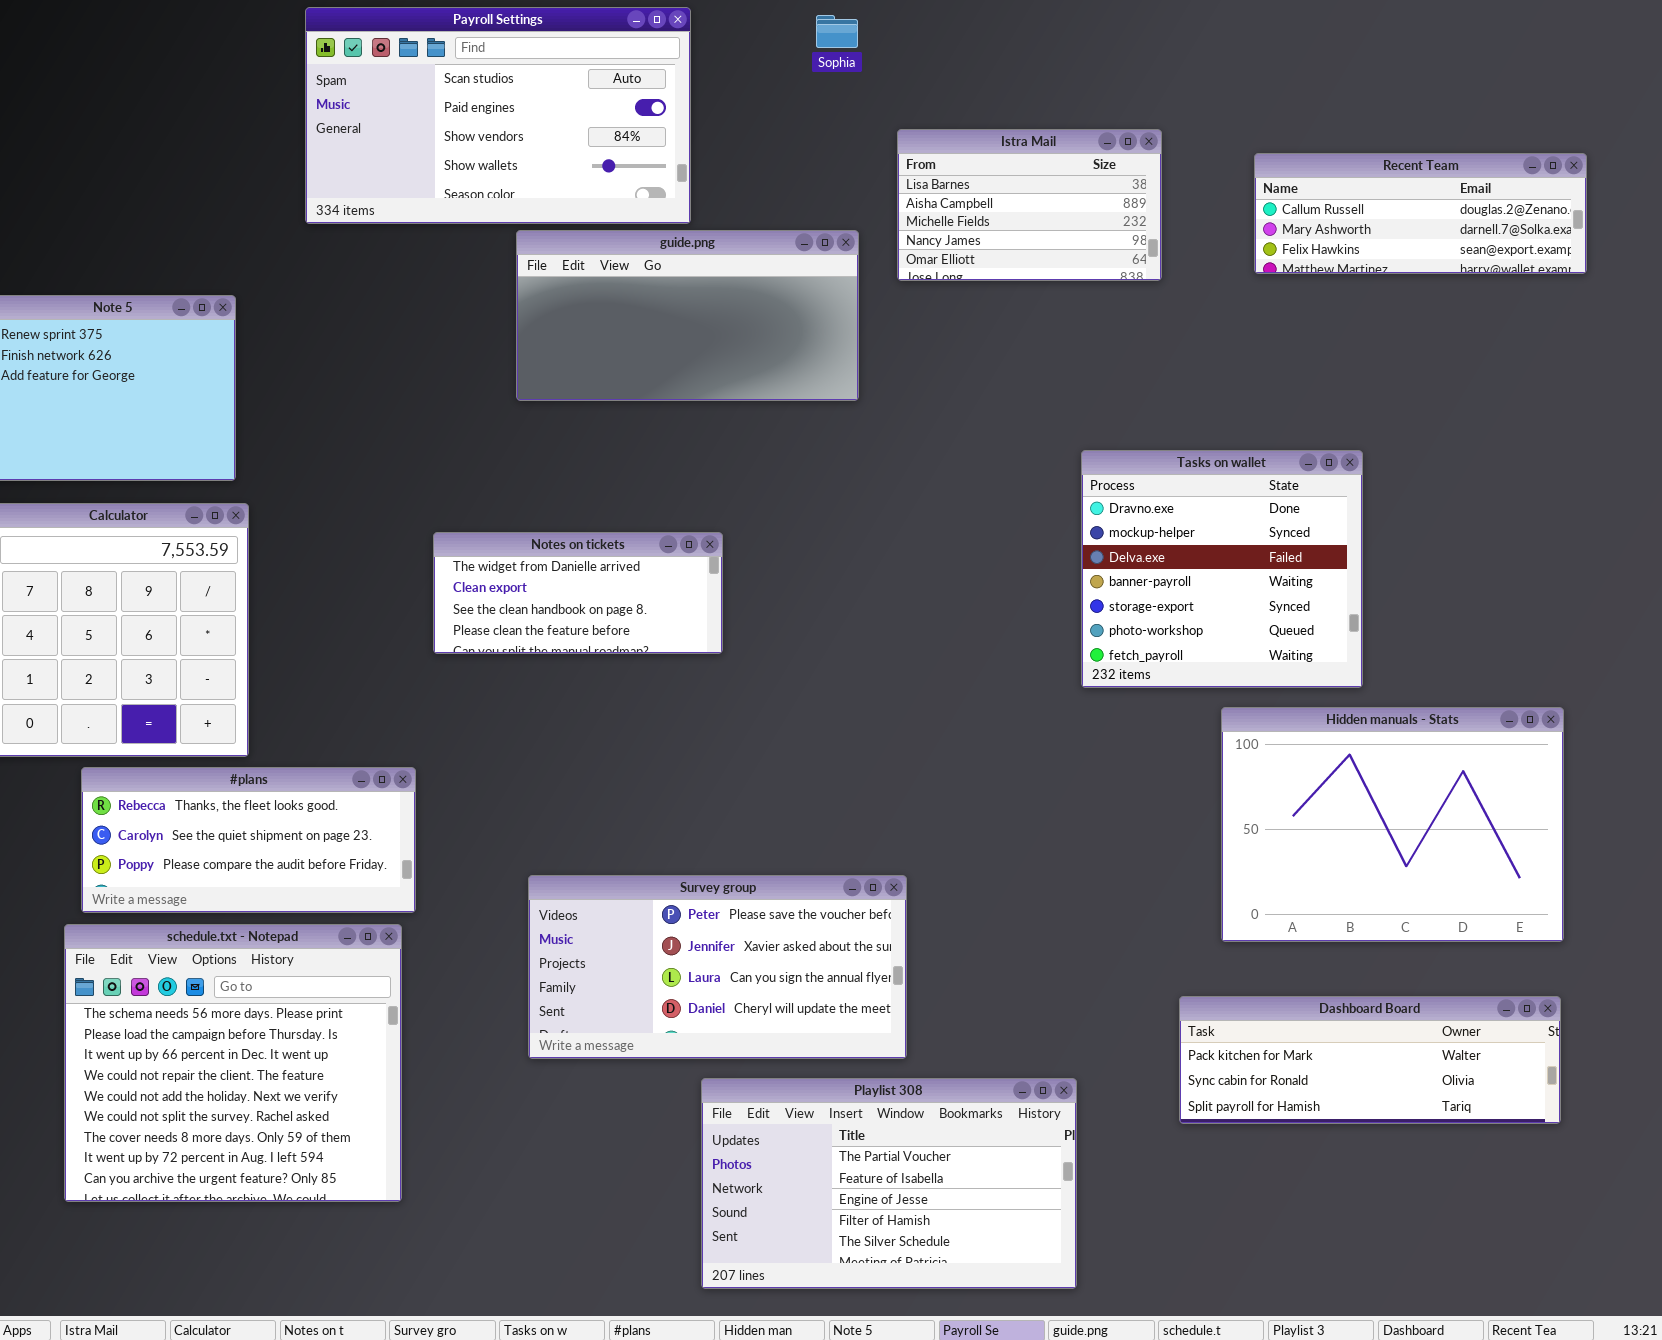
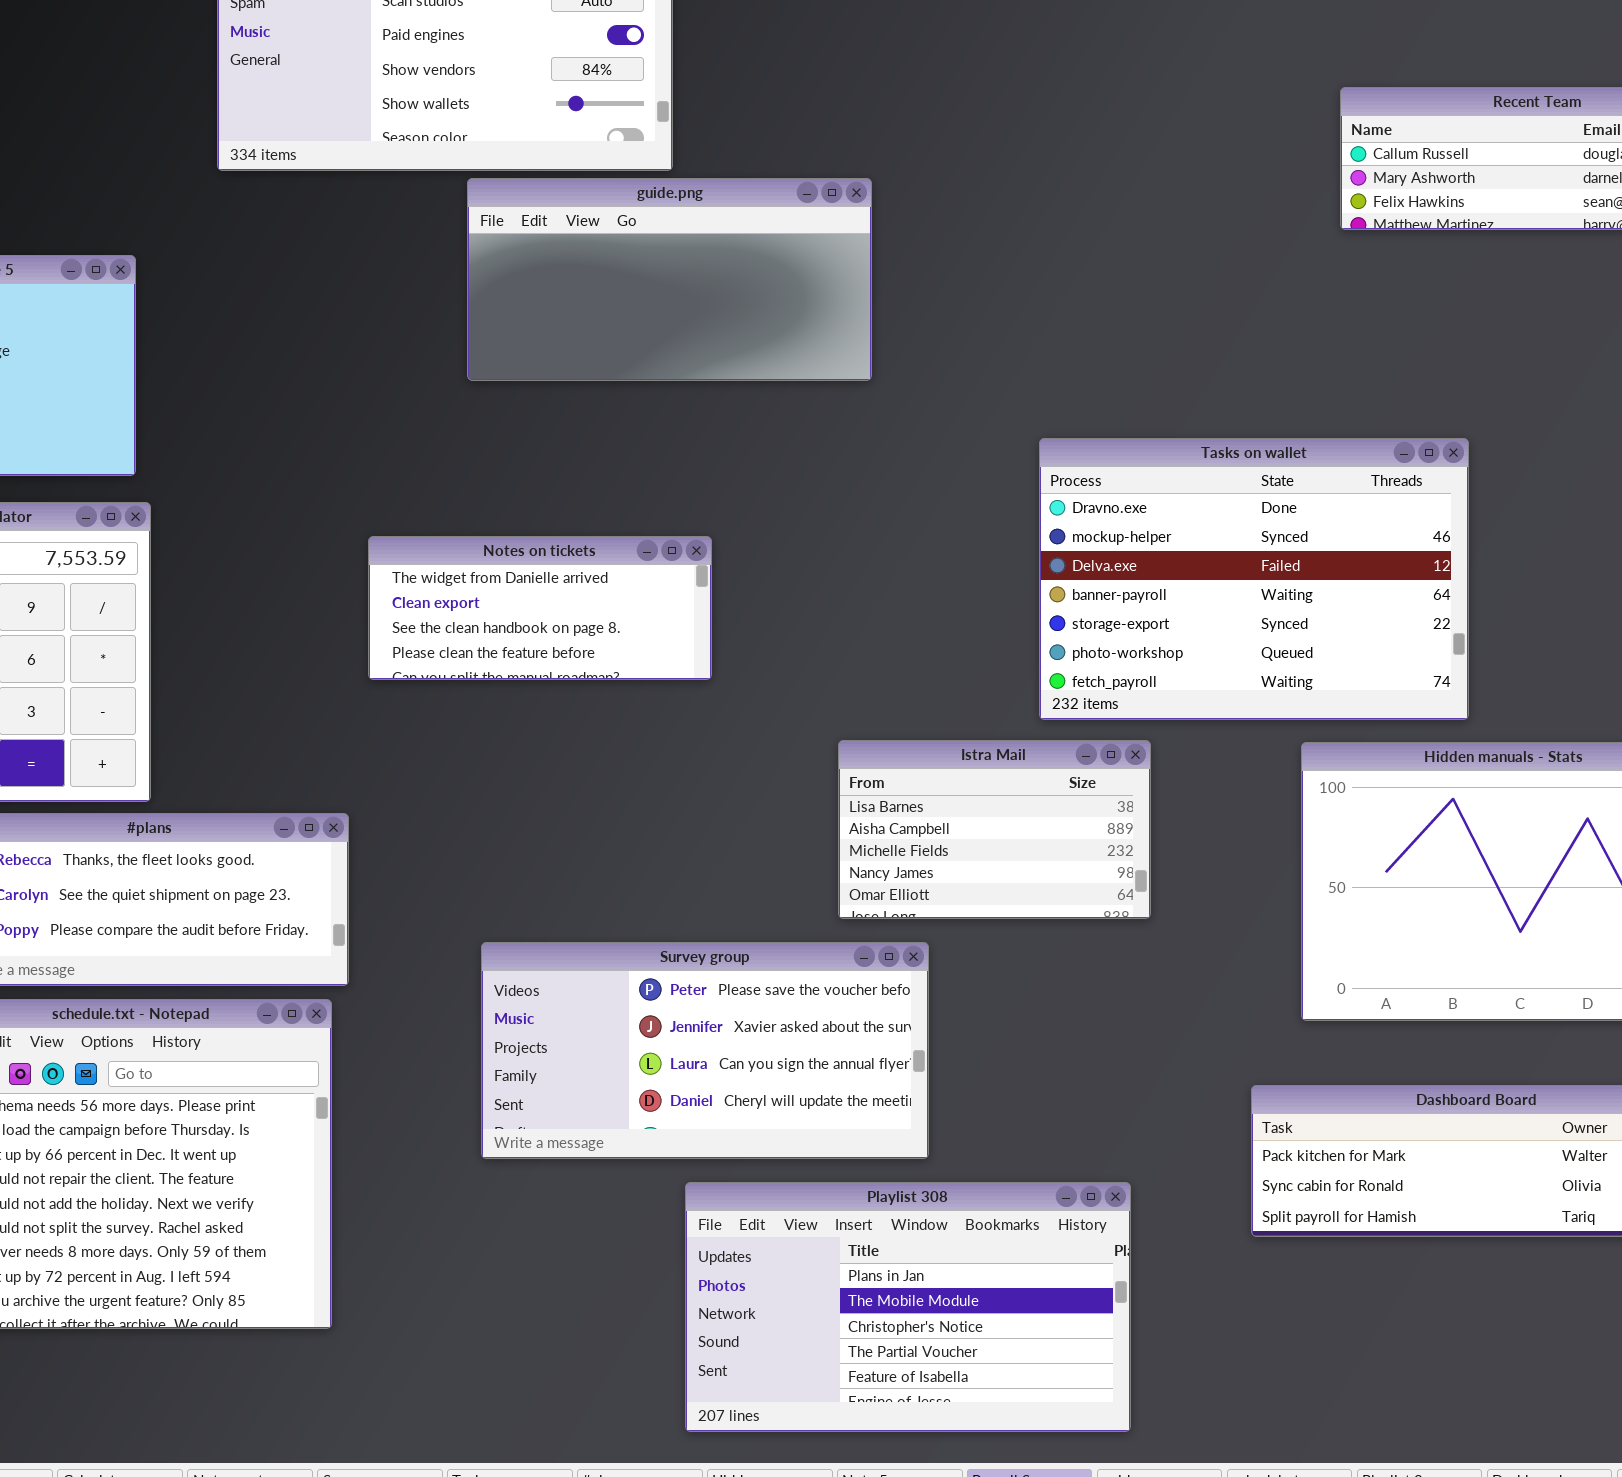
Istra Mail: [897,129,1162,281] -> [838,740,1151,919], moved
Tasks on wallet: [1081,450,1363,688] -> [1039,438,1469,720], resized
Playlist 308: [701,1078,1077,1289] -> [685,1182,1131,1432], scrolled up 3 rows

